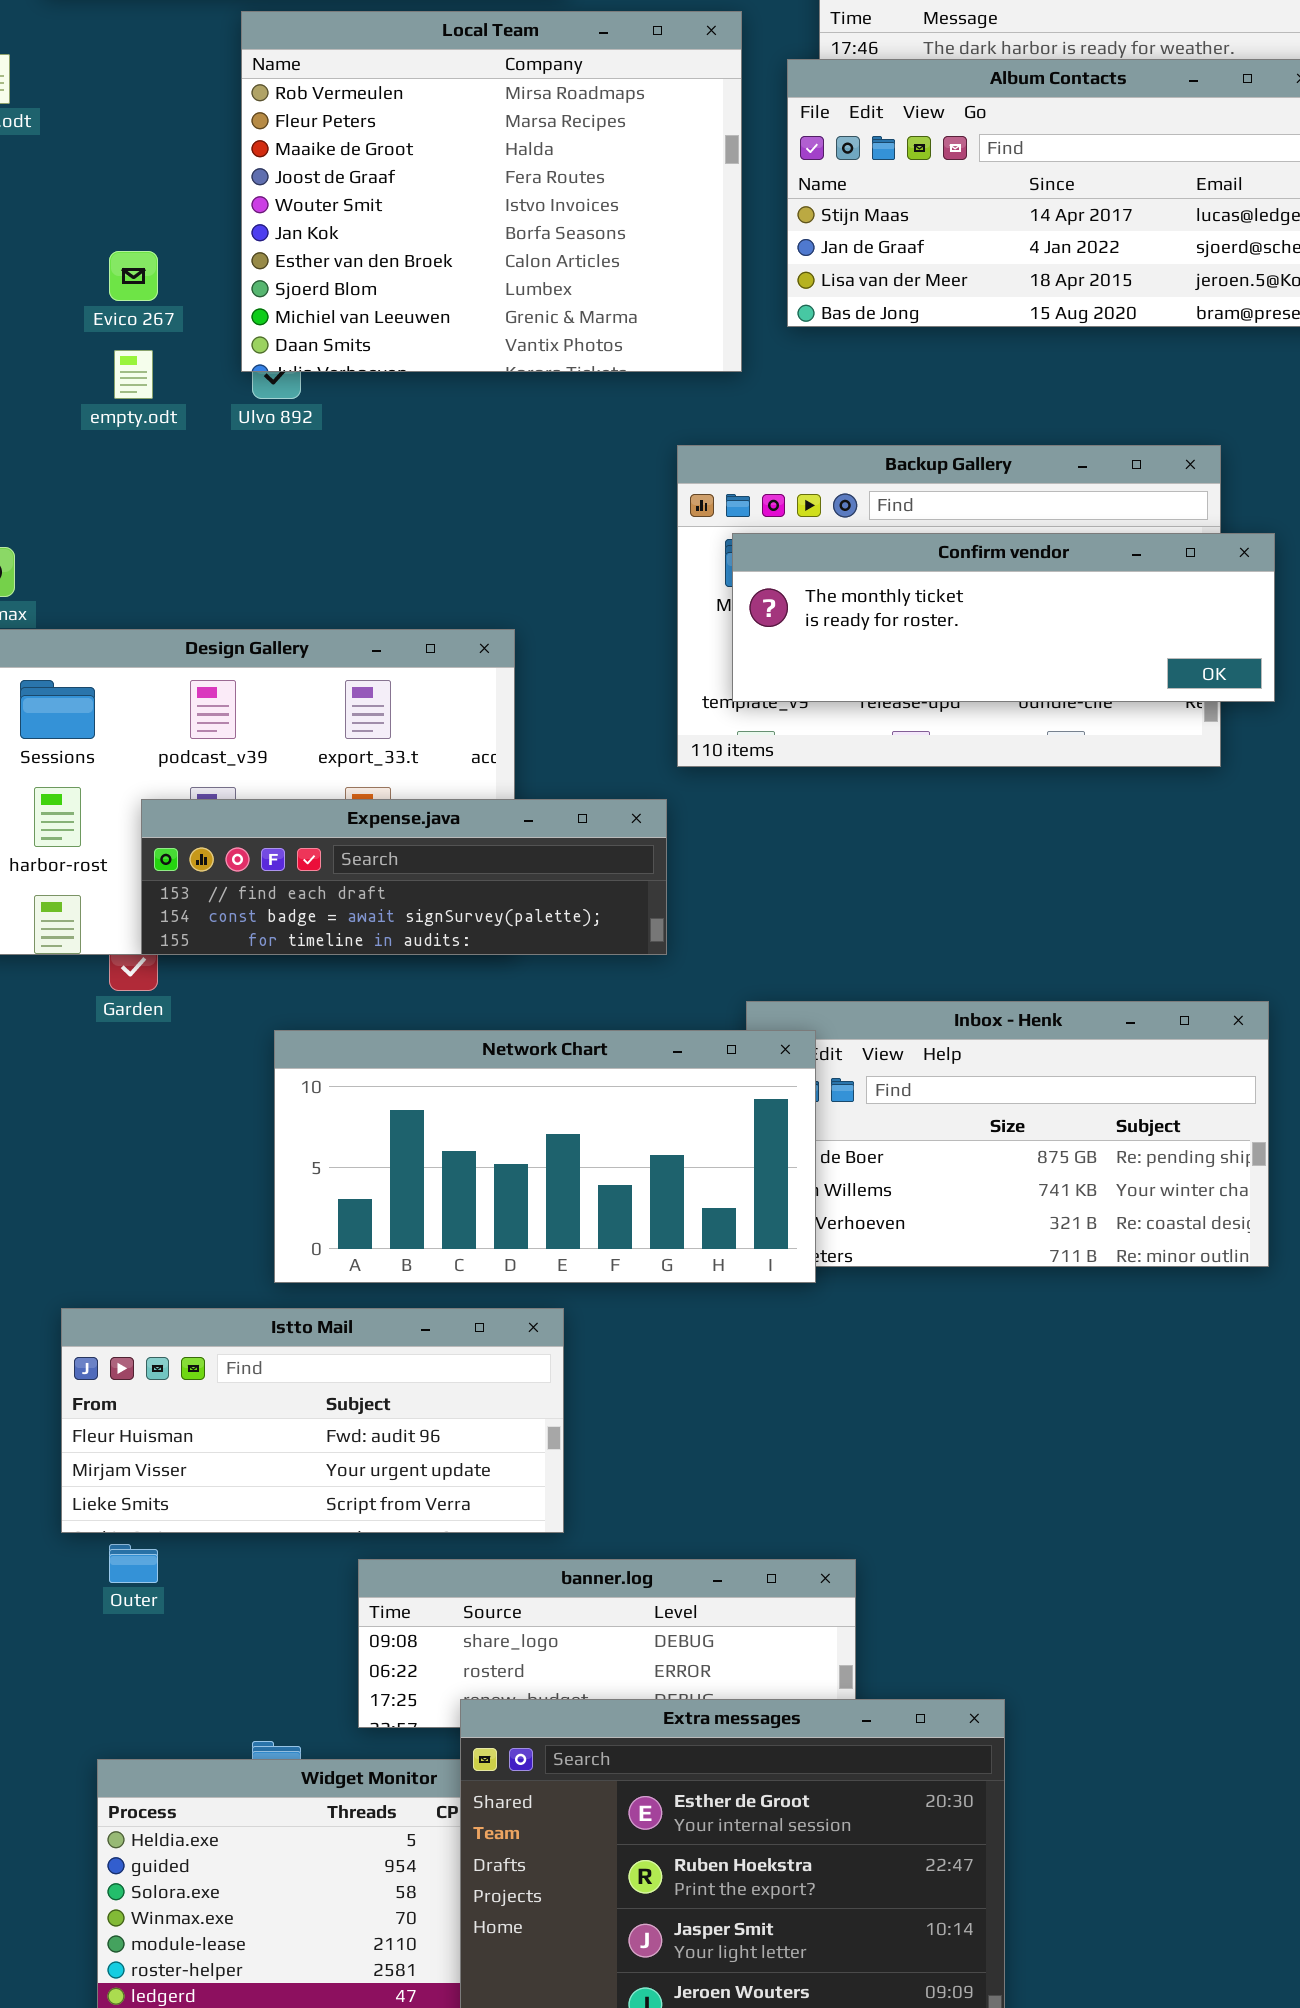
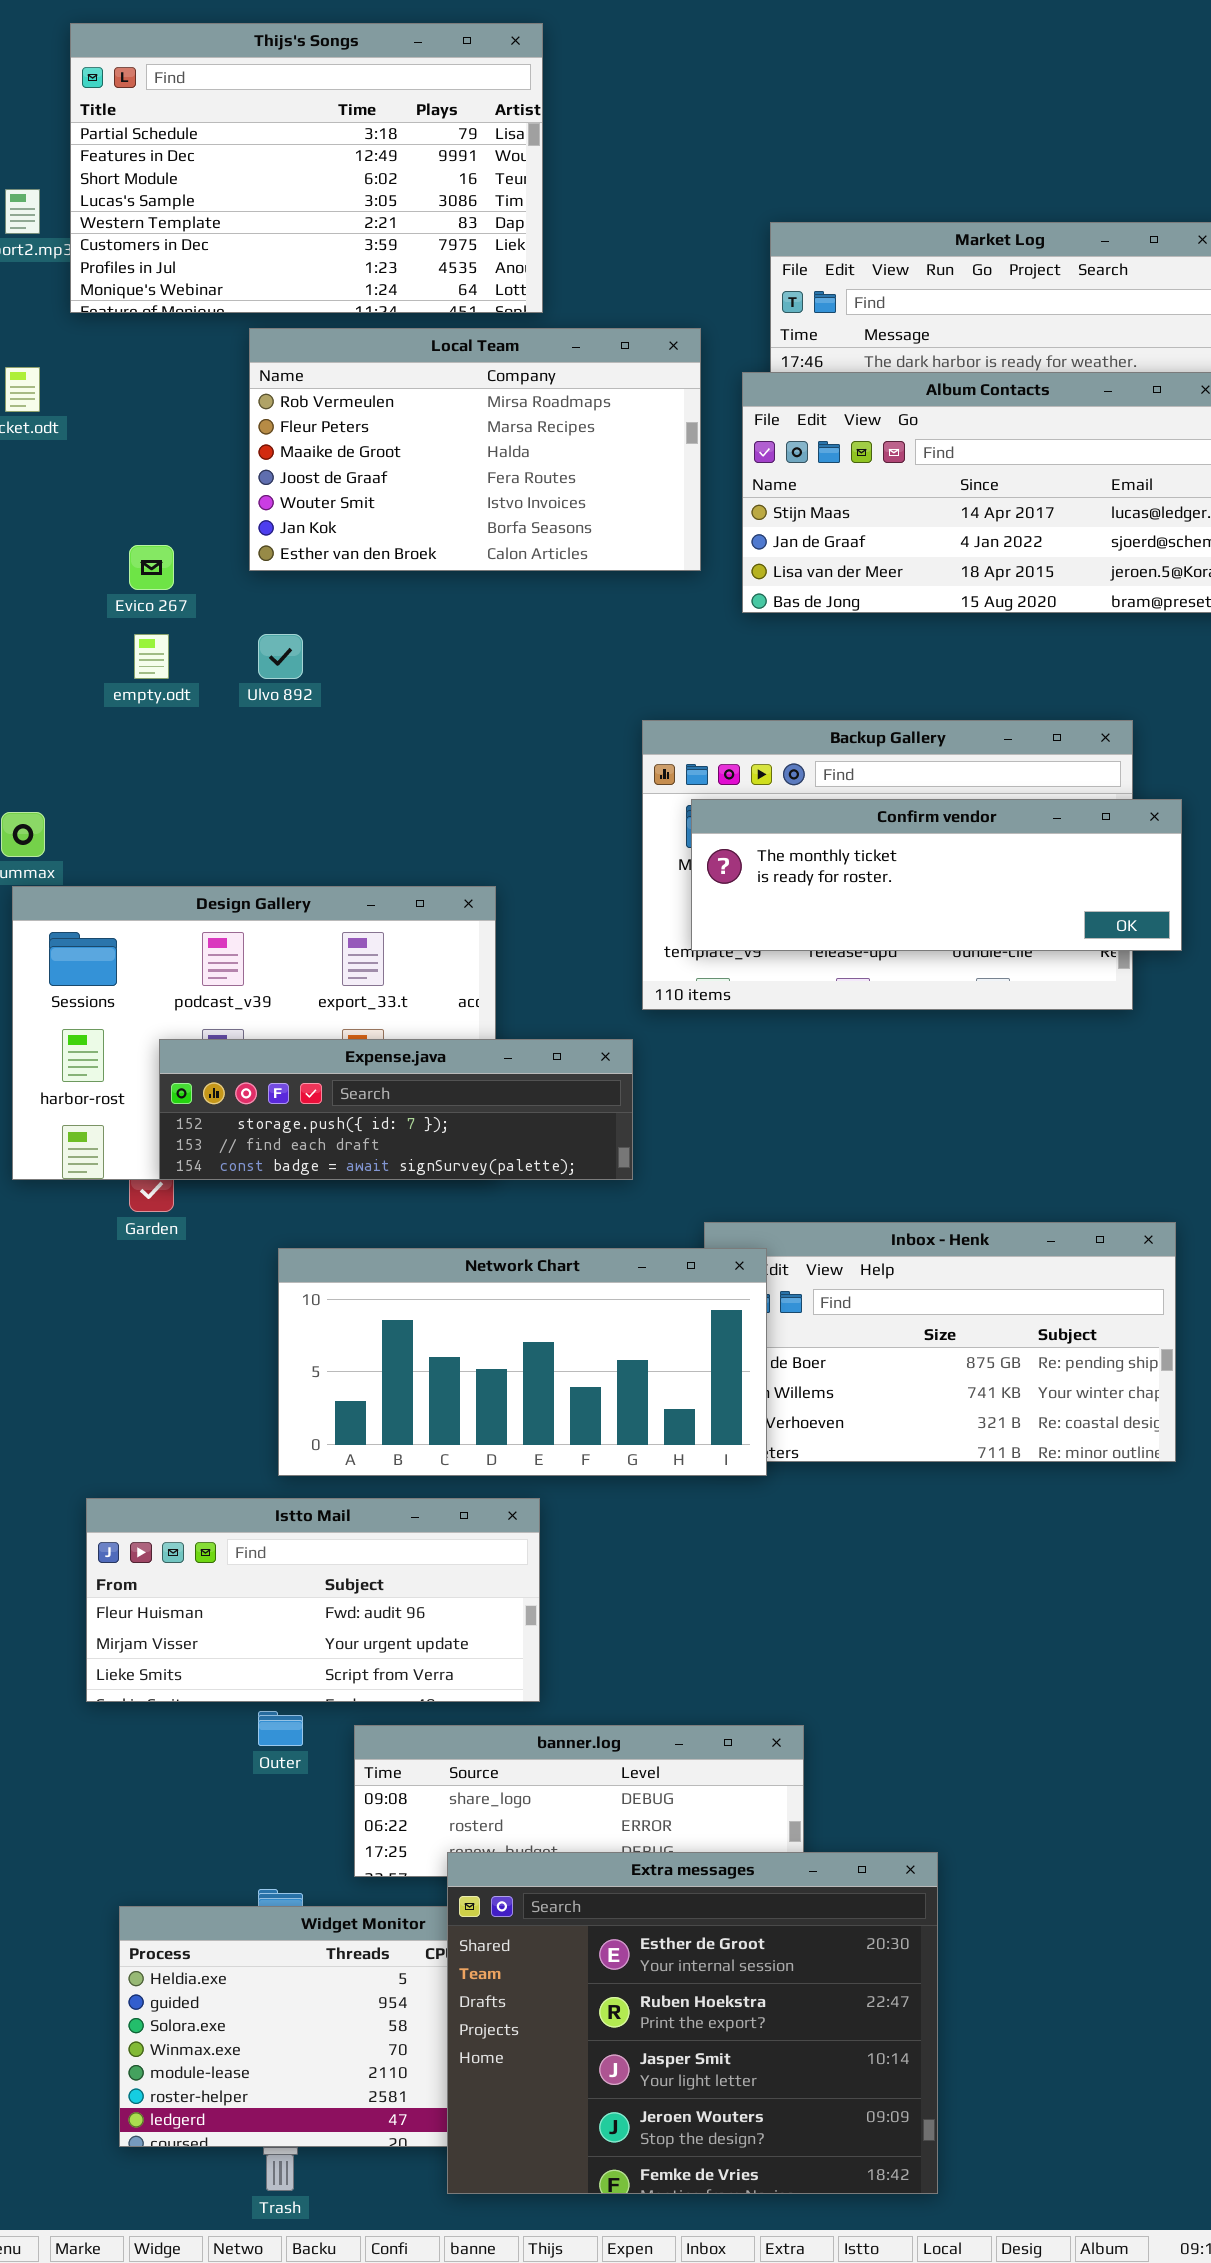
Local Team: [241,11,742,372] -> [249,328,701,571], resized
Expense.java: [141,799,667,955] -> [159,1039,633,1180], scrolled up 1 row
Outer: [109,1544,158,1583] -> [258,1711,303,1746], moved

